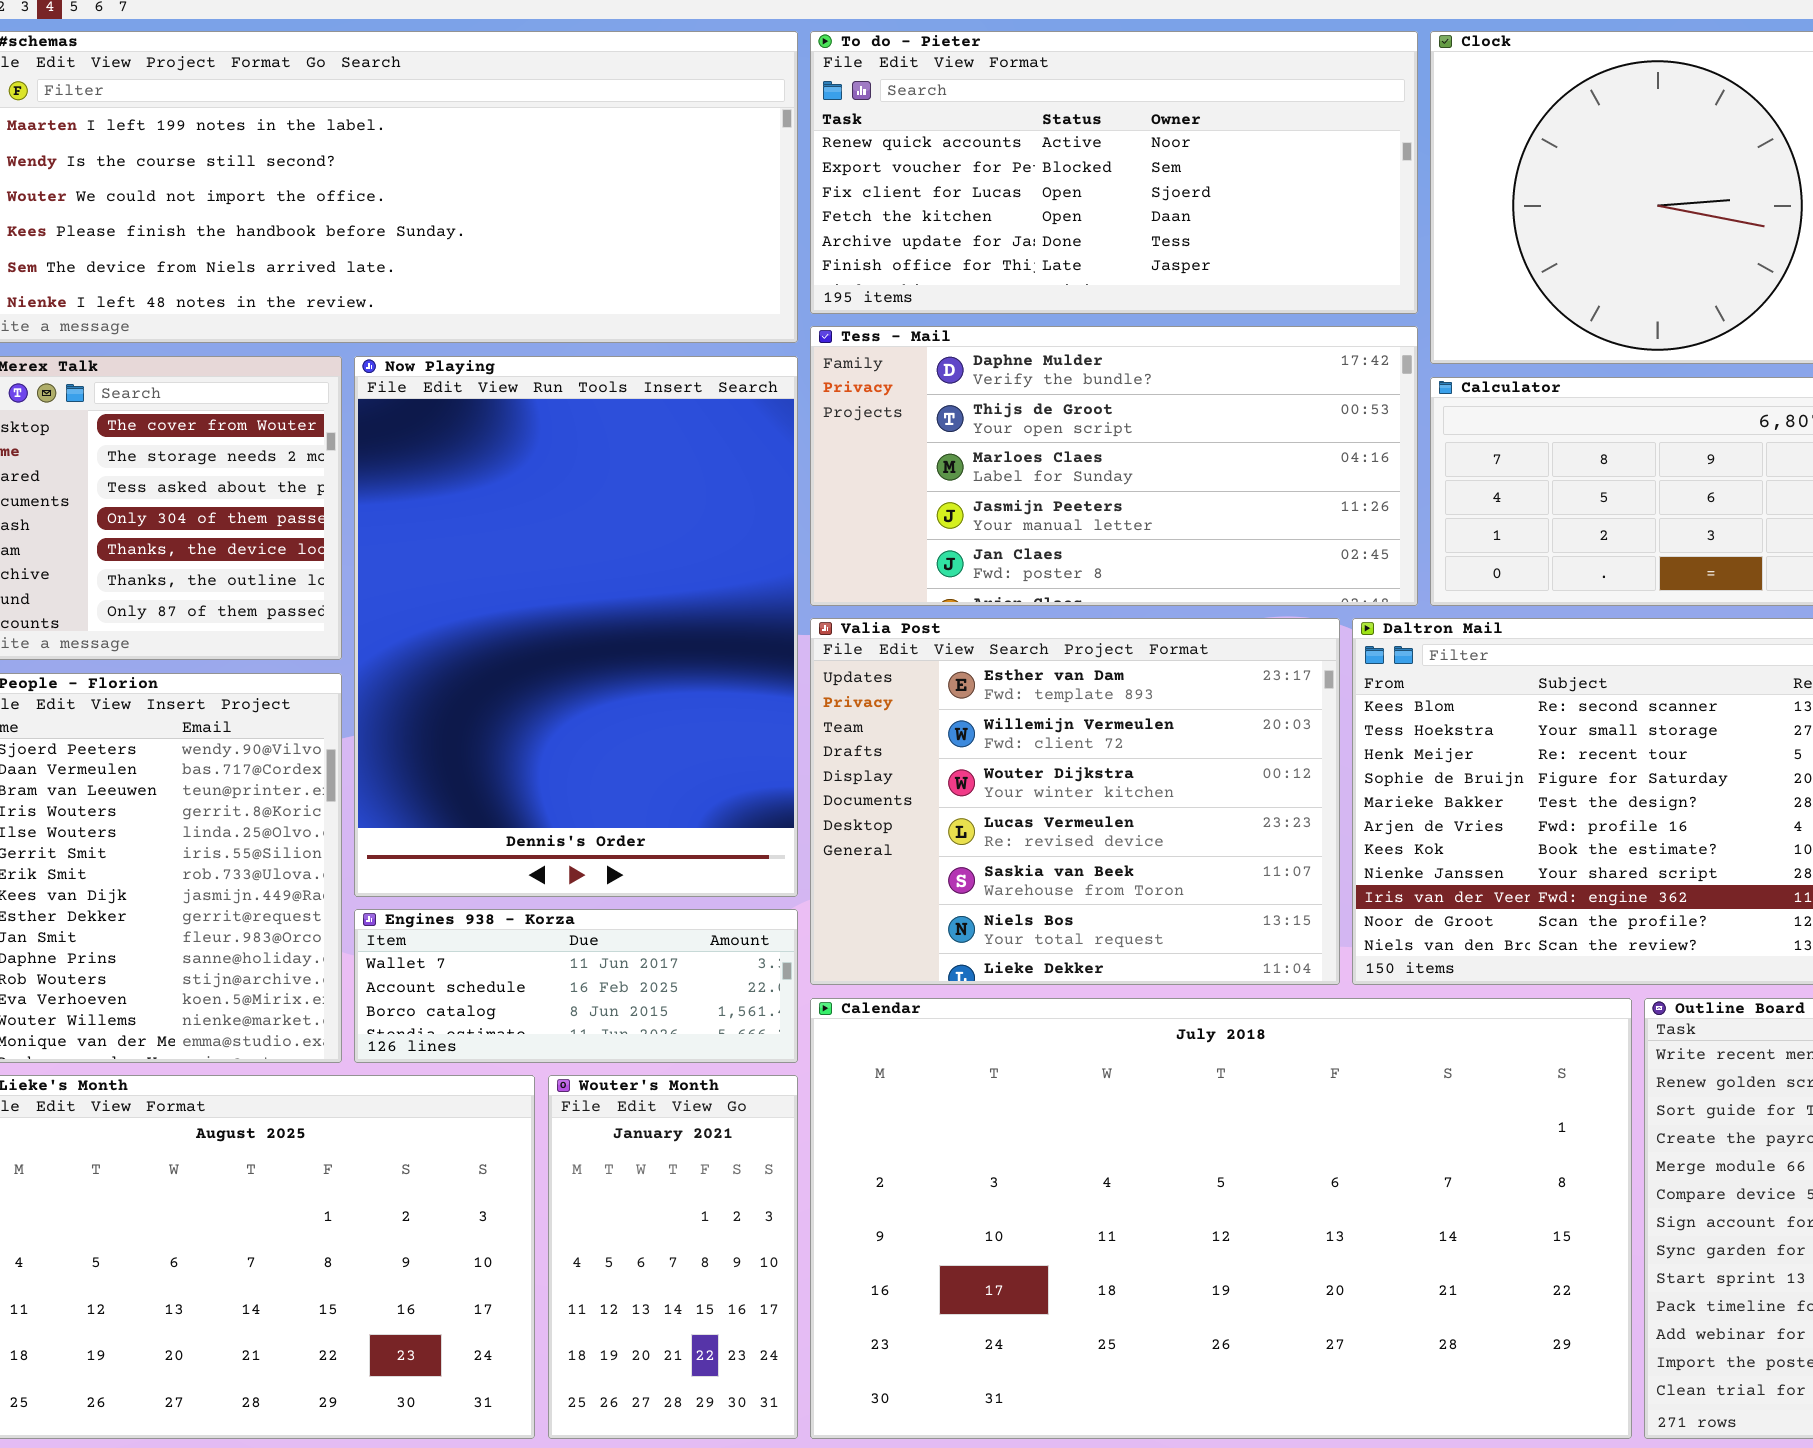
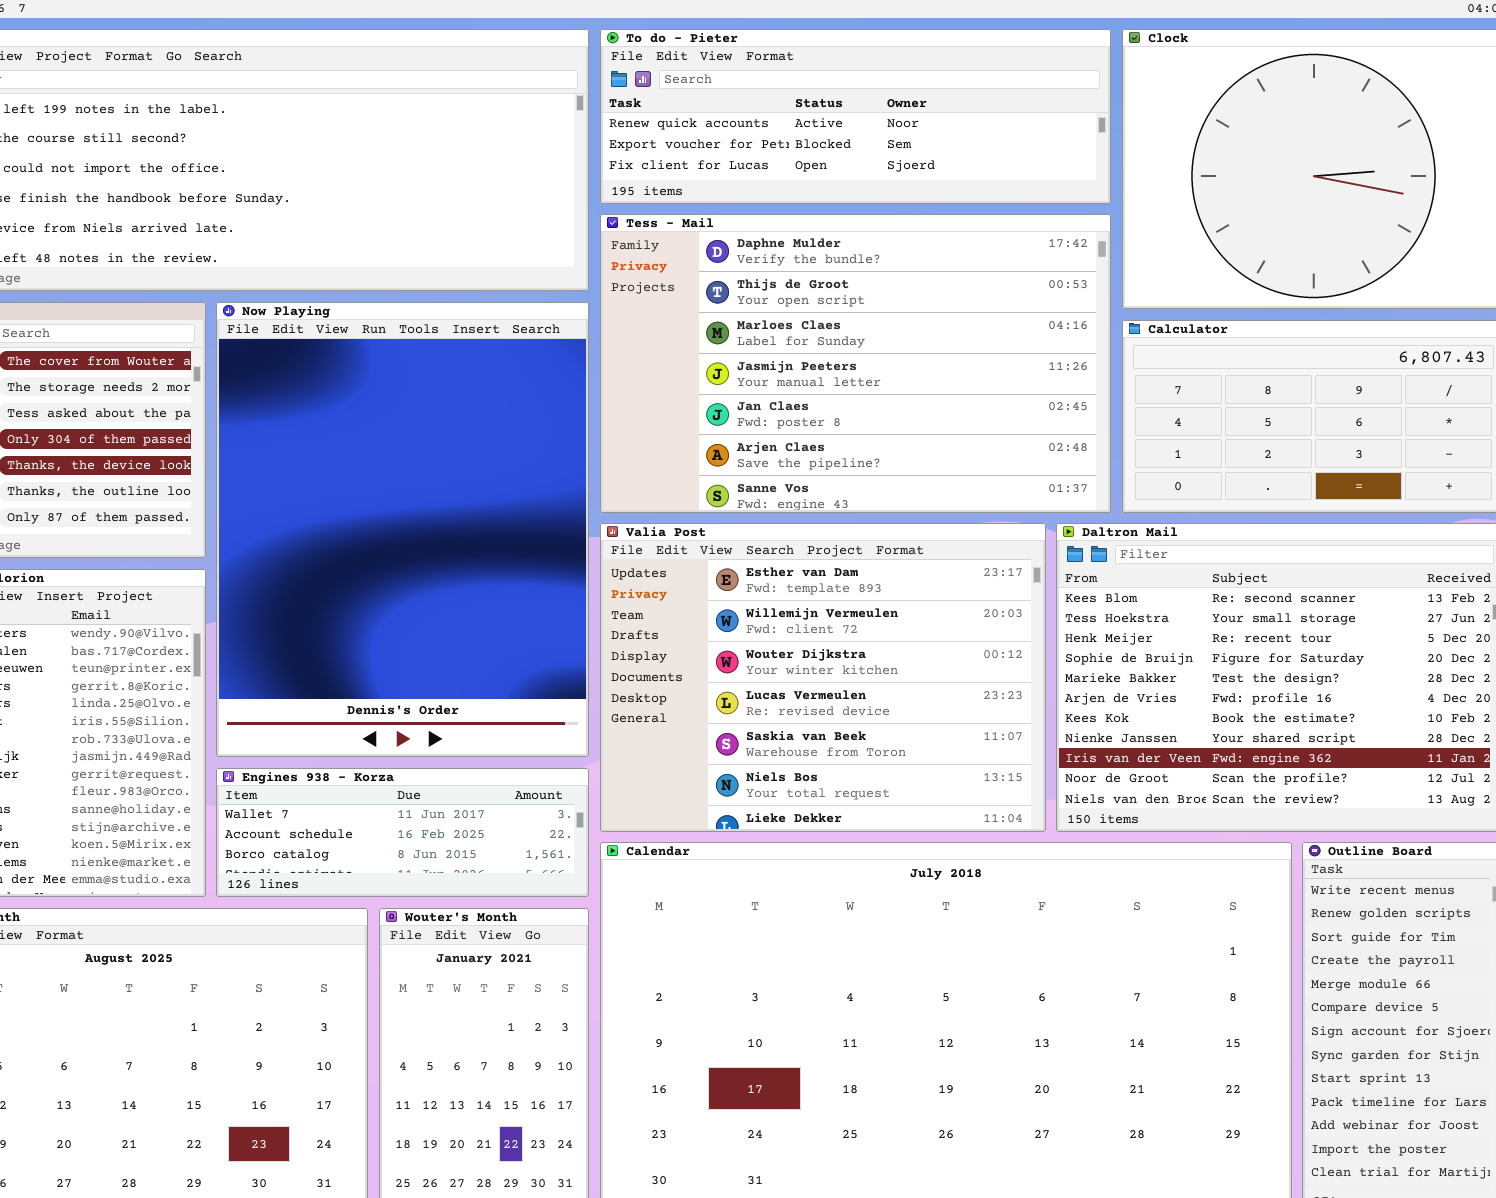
To do - Pieter: [810,31,1418,314] -> [600,29,1111,204], resized
Tess - Mail: [810,326,1418,606] -> [600,214,1111,513], resized

